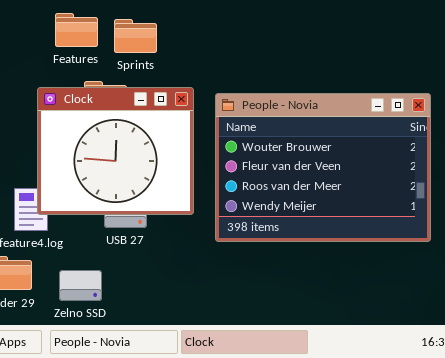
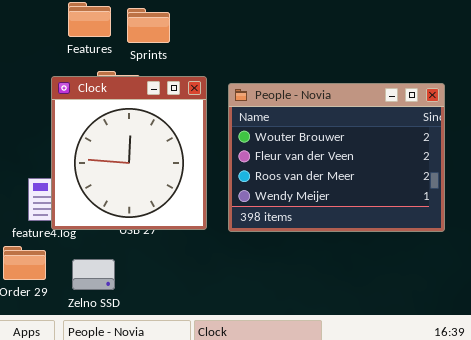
Clock: [37,87,194,215] -> [51,76,207,230], resized

